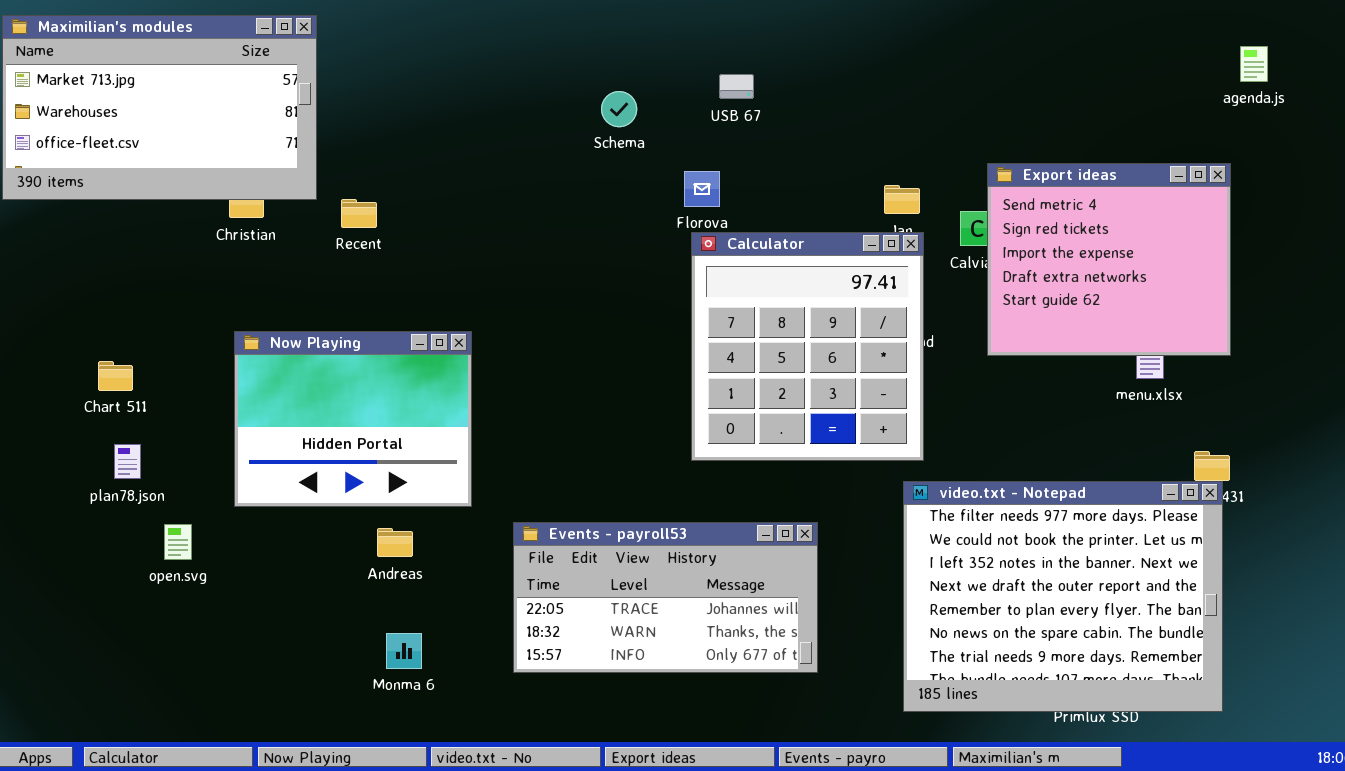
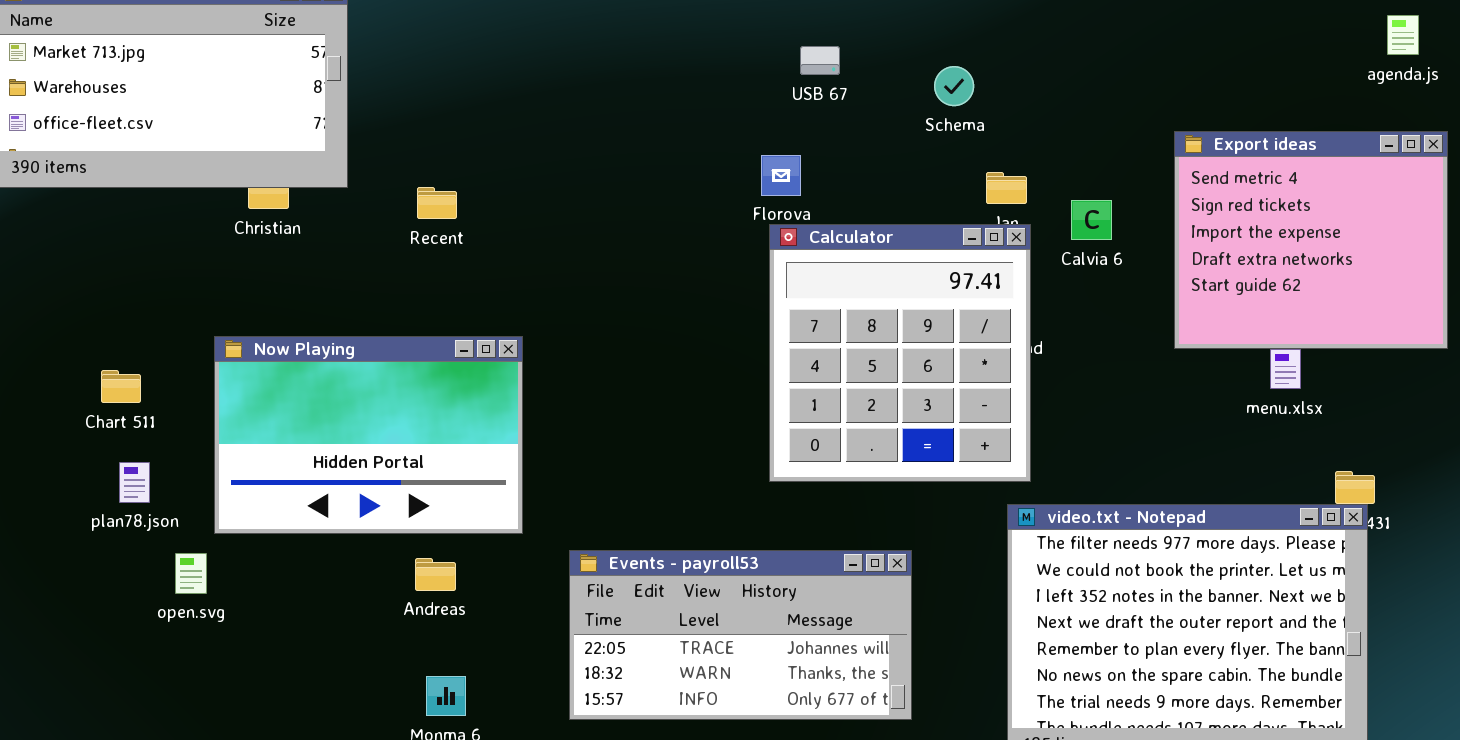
Schema: [601,91,637,127] -> [934,66,974,106], moved
Export ideas: [987,163,1231,356] -> [1174,131,1448,349], moved
Recent: [341,199,377,228] -> [417,187,457,219], moved
Now Playing: [234,331,472,507] -> [214,336,523,534], resized

